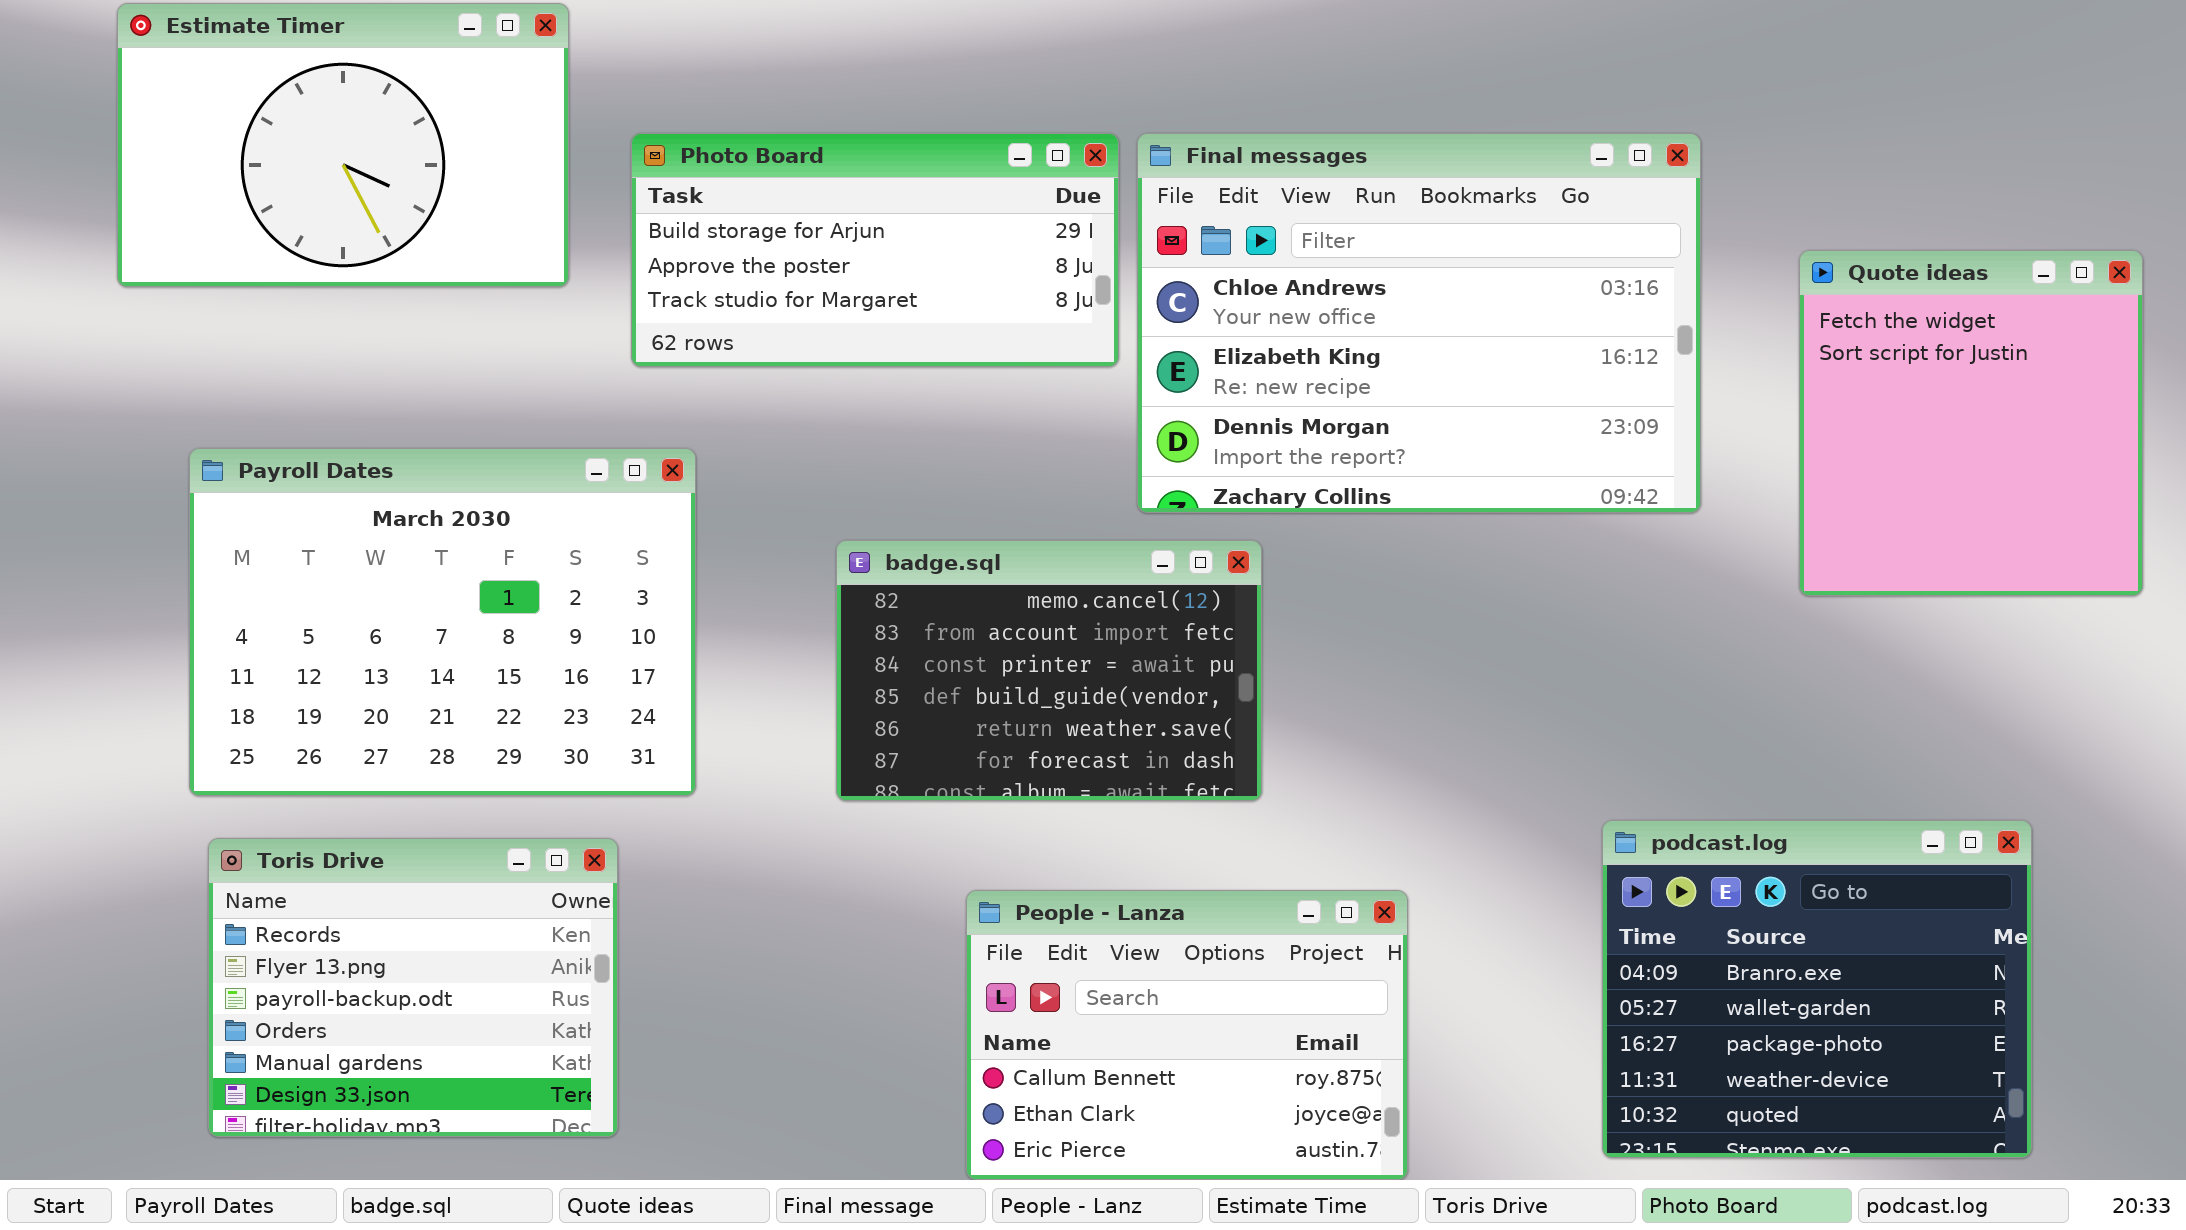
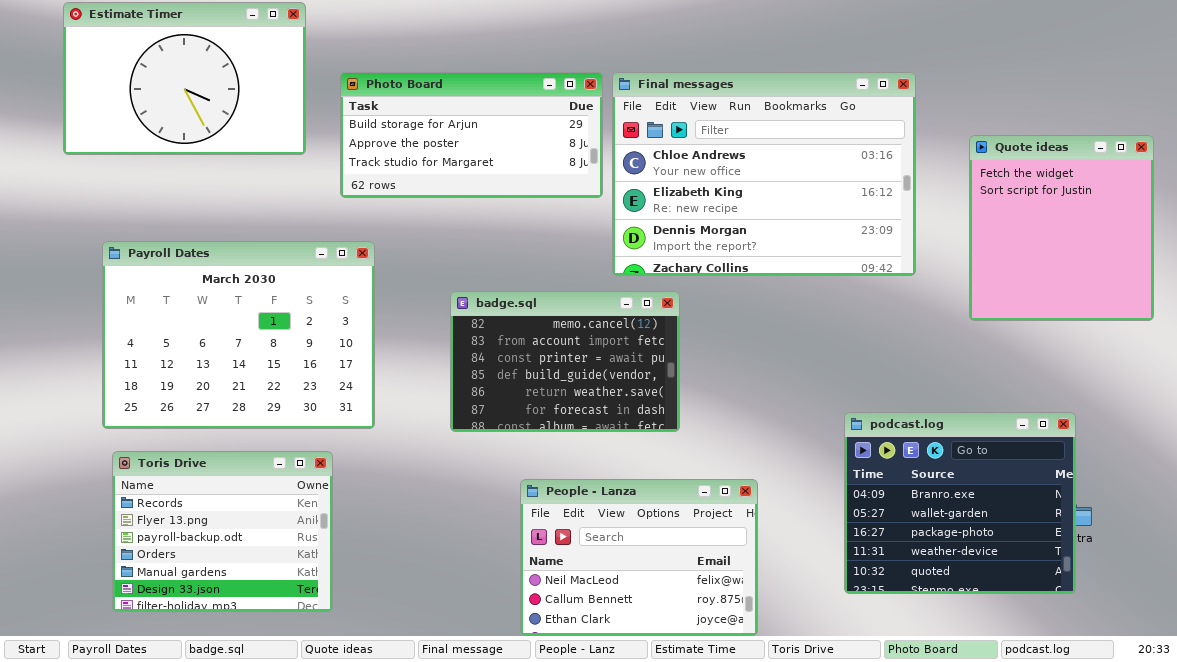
podcast.log: [1602,820,2032,1158] -> [844,412,1076,594], moved
People - Lanza: [966,890,1408,1180] -> [520,479,758,636], scrolled up 1 row

